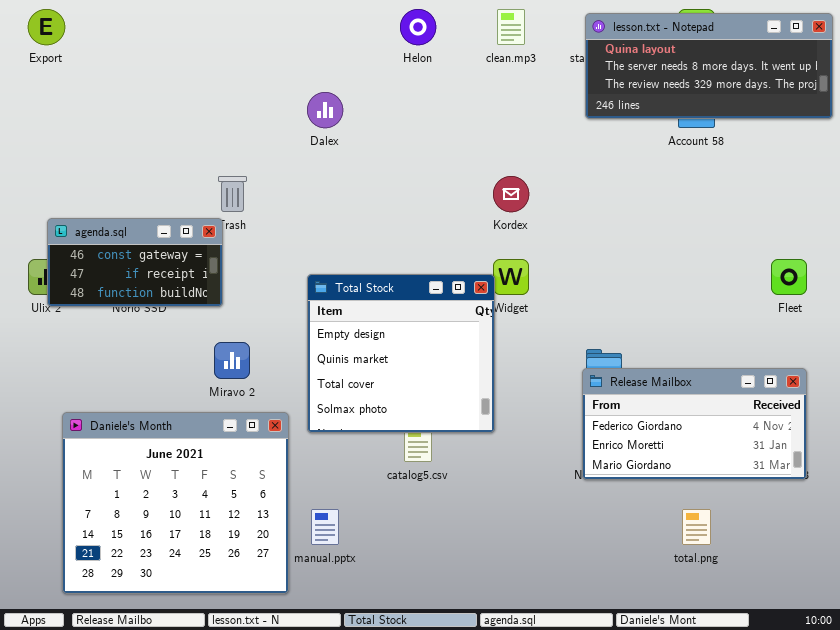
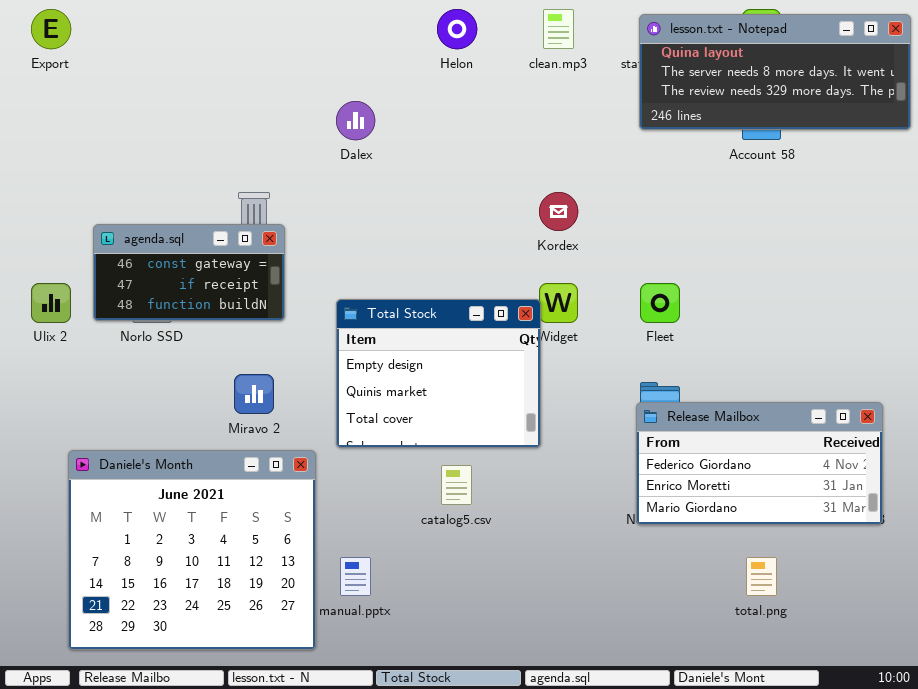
agenda.sql: [47,218,223,307] -> [93,224,285,321], moved
Fleet: [771,259,807,295] -> [640,283,680,323], moved
Total Stock: [307,274,495,433] -> [336,299,541,448], resized

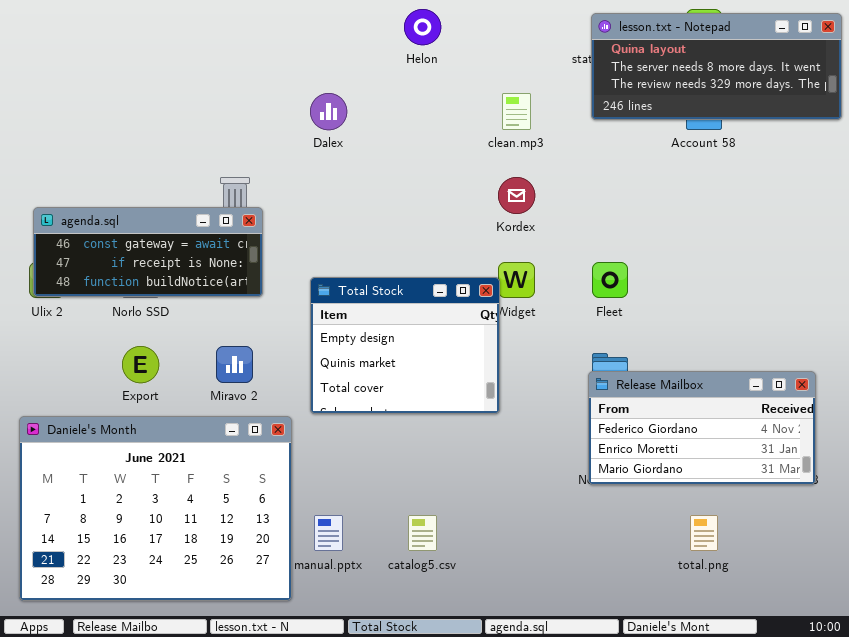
Export: [31,9,71,49] -> [122,346,159,383], moved
clean.mp3: [543,9,574,49] -> [502,93,531,130], moved
agenda.sql: [93,224,285,321] -> [33,207,263,297], resized
Daniele's Month: [68,450,316,650] -> [19,416,292,601], resized
catalog5.csv: [441,465,472,505] -> [408,515,437,551], moved

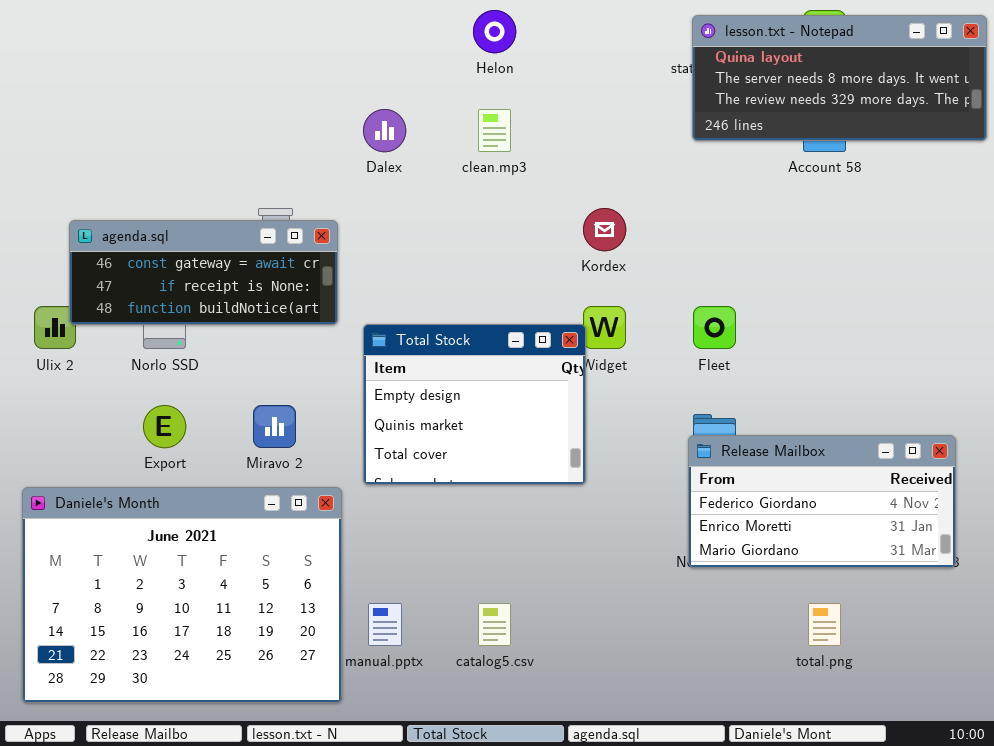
clean.mp3: [502,93,531,130] -> [478,109,511,152], moved
agenda.sql: [33,207,263,297] -> [69,220,338,325], moved

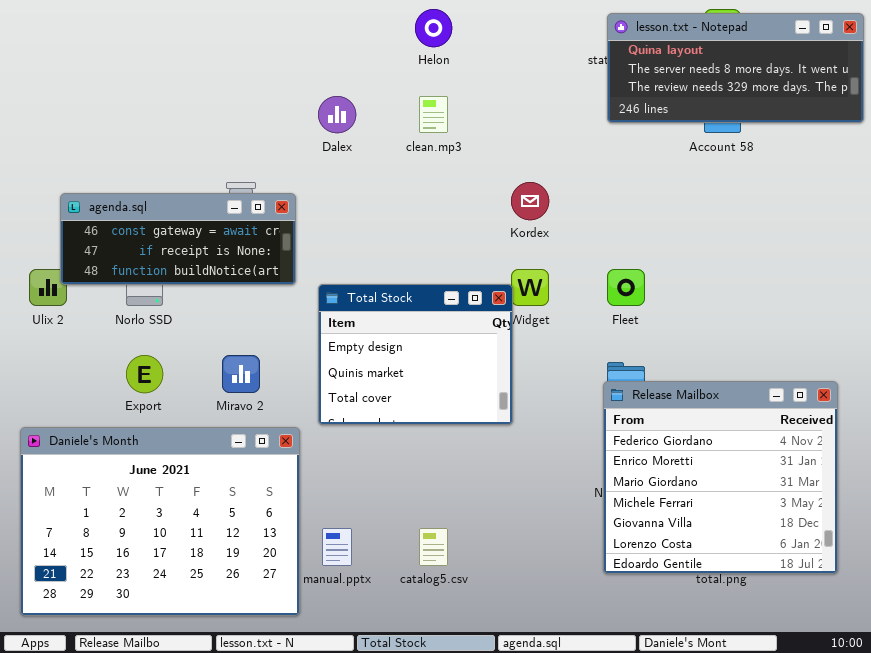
Release Mailbox: [688,435,956,568] -> [603,381,838,574], resized

